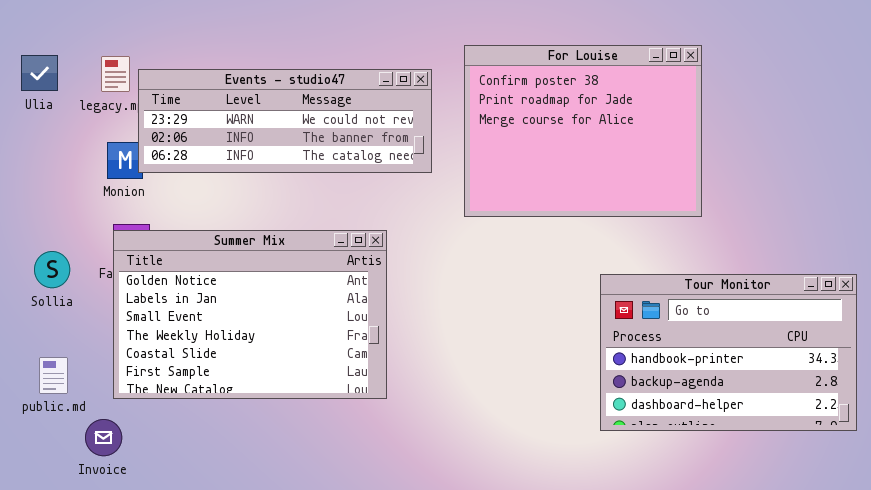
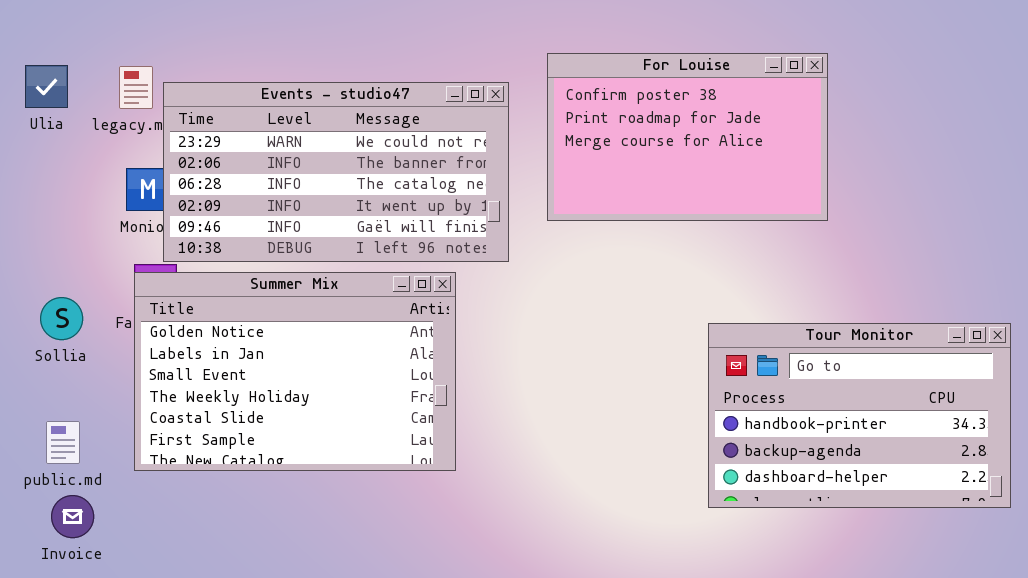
For Louise: [464,45,702,217] -> [547,53,828,221], resized
Events - studio47: [138,69,432,173] -> [163,82,509,262], resized
Invoice: [85,419,122,456] -> [51,495,94,538], moved

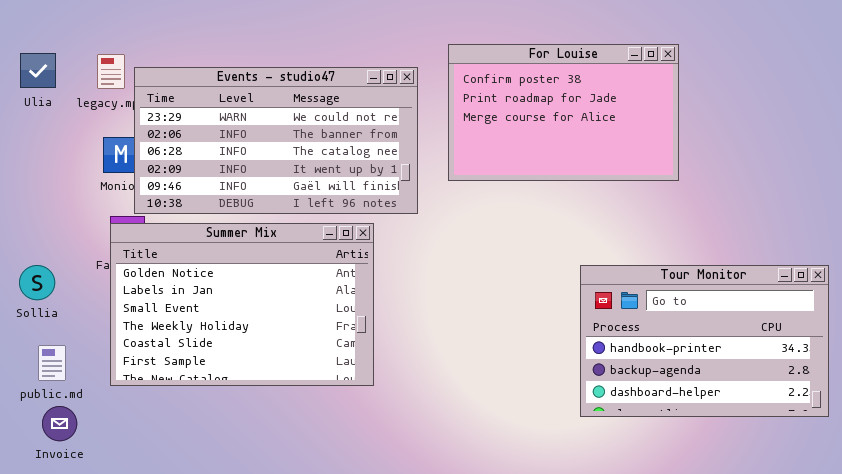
Sollia: [40,297,83,340] -> [19,265,55,300], moved

